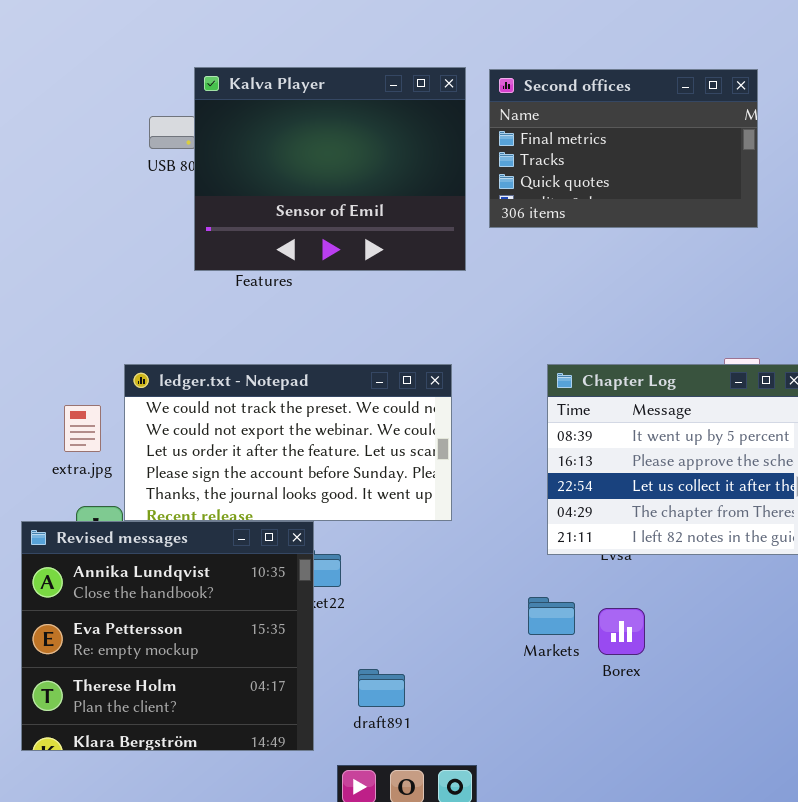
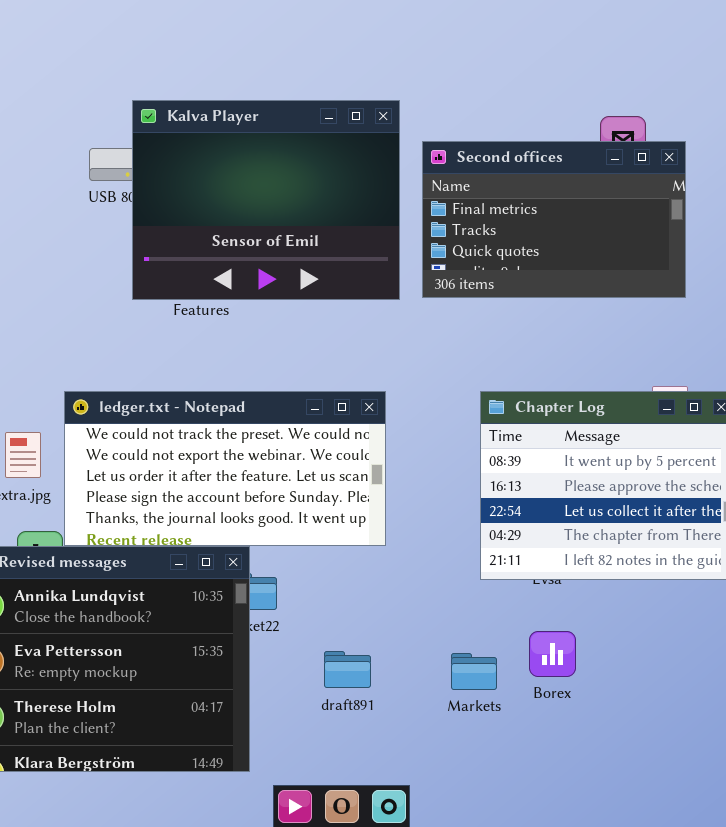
Second offices: [489,69,758,228] -> [422,141,686,298], moved
Markets: [528,597,575,635] -> [451,653,497,690], moved
draft891: [358,669,405,707] -> [324,651,371,688], moved

